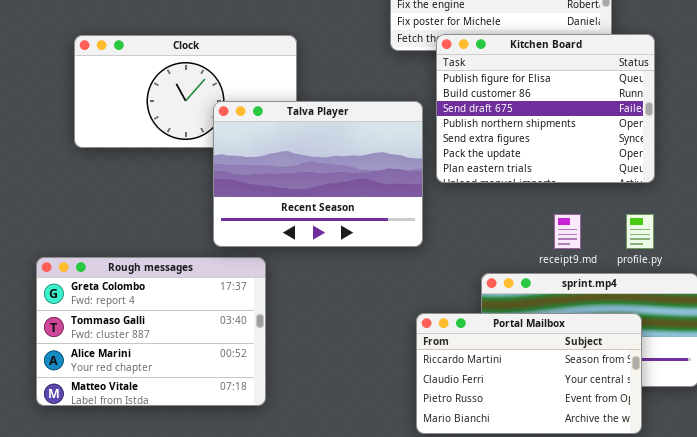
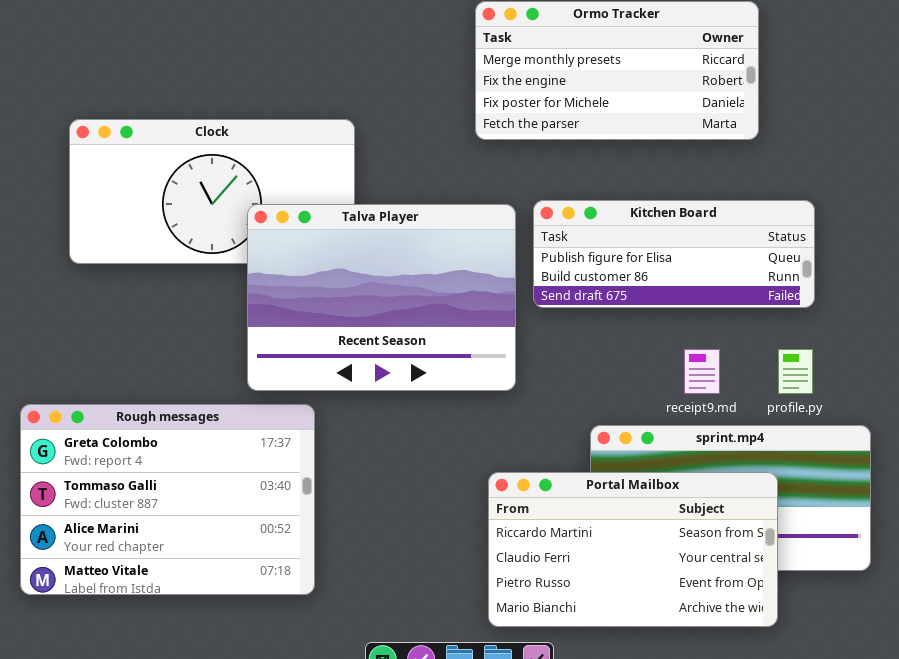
Kitchen Board: [436,34,655,183] -> [533,200,815,308], resized
Portal Mailbox: [416,313,642,434] -> [488,472,778,627], moved

